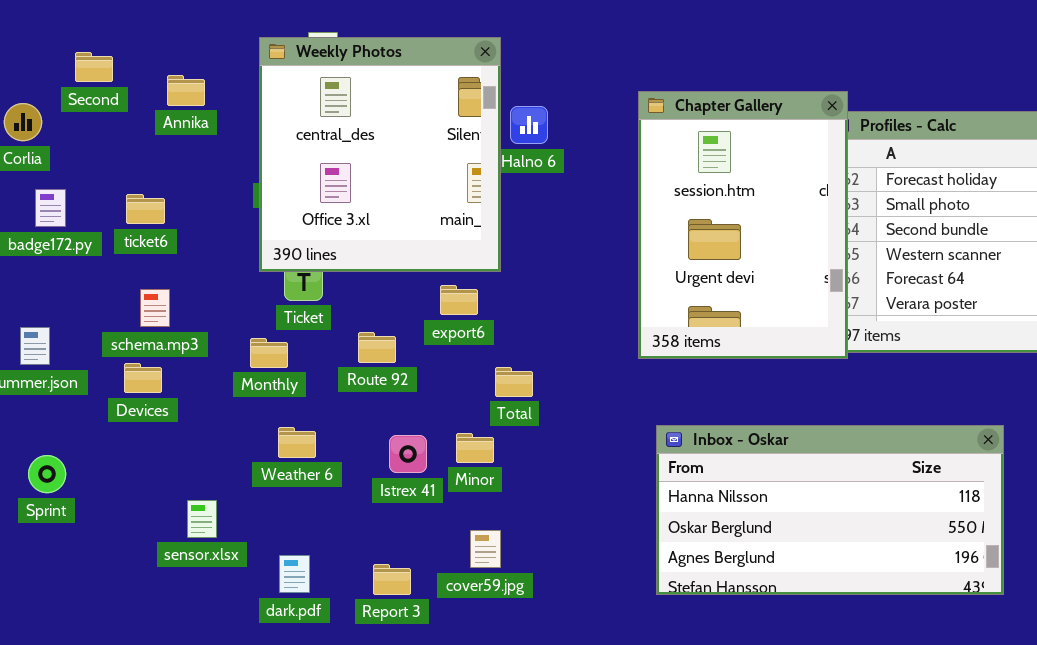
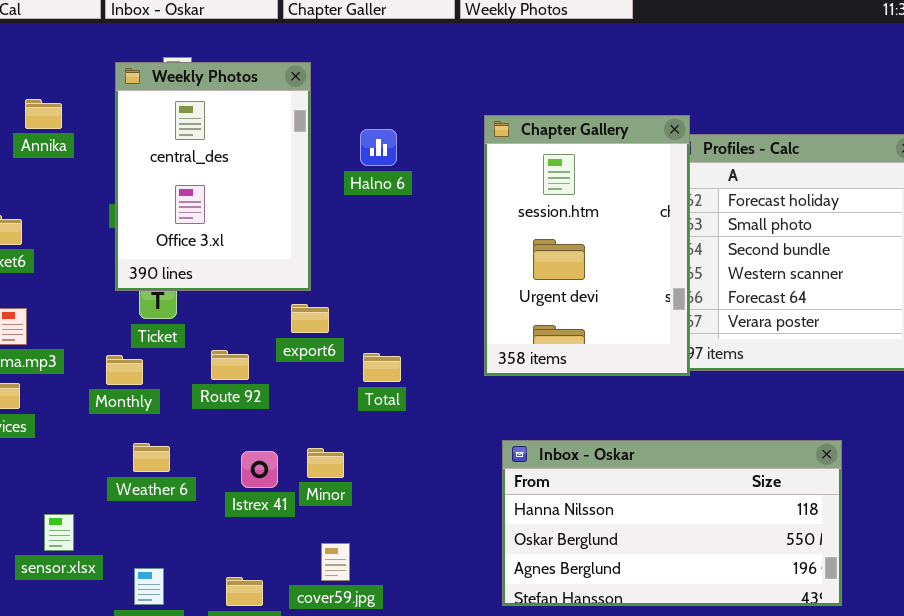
Weekly Photos: [259,37,501,272] -> [115,62,311,291], resized
Total: [495,367,533,397] -> [363,353,401,382], moved

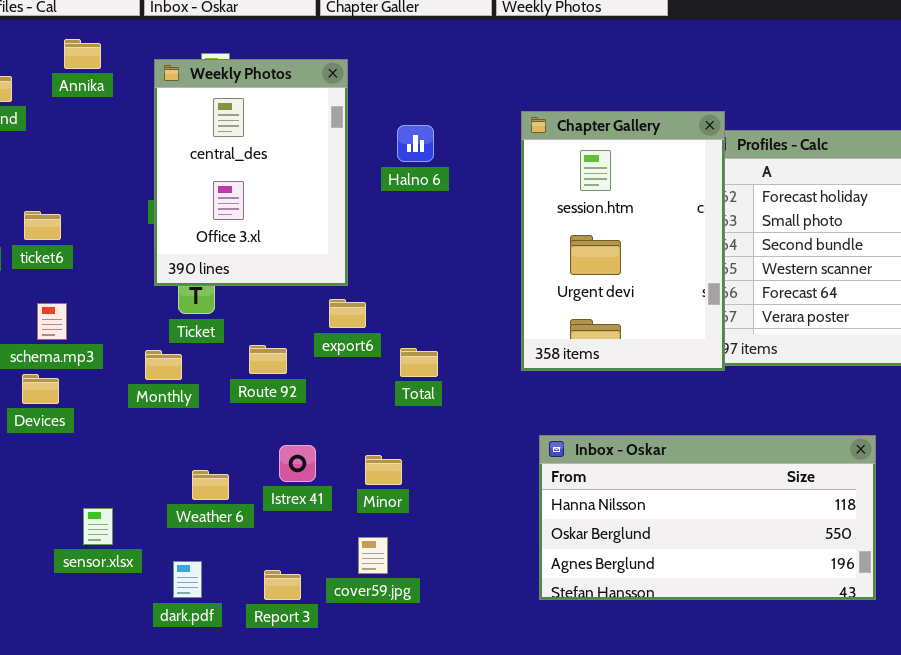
Annika: [25,99,62,129] -> [64,39,101,69], moved
Weather 6: [133,443,170,472] -> [192,470,229,500], moved
Minor: [307,448,344,478] -> [365,455,402,485], moved

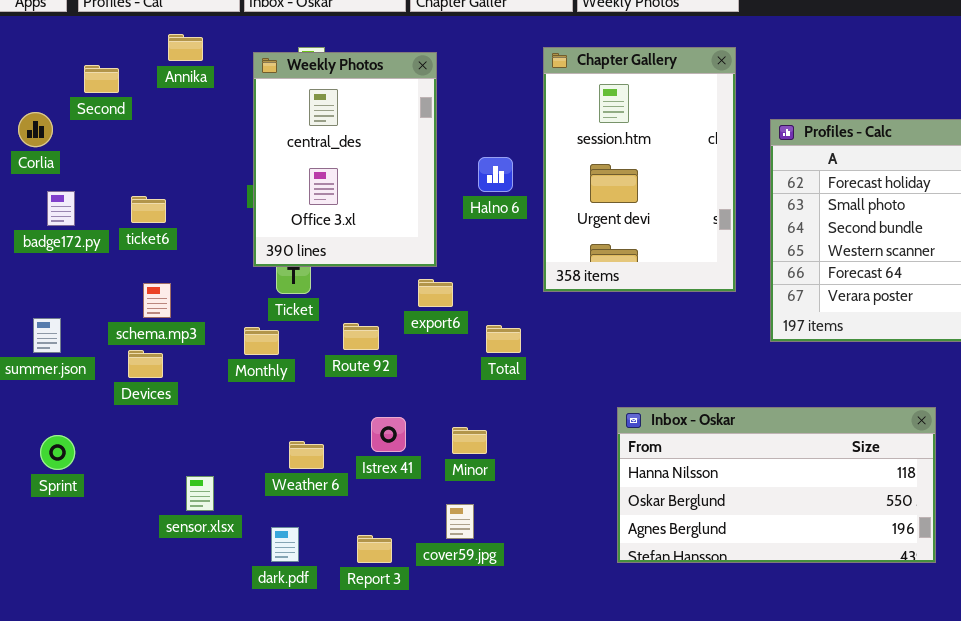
Chapter Gallery: [521,111,725,371] -> [543,47,736,292], moved
Halno 6: [397,125,434,162] -> [478,157,513,192], moved

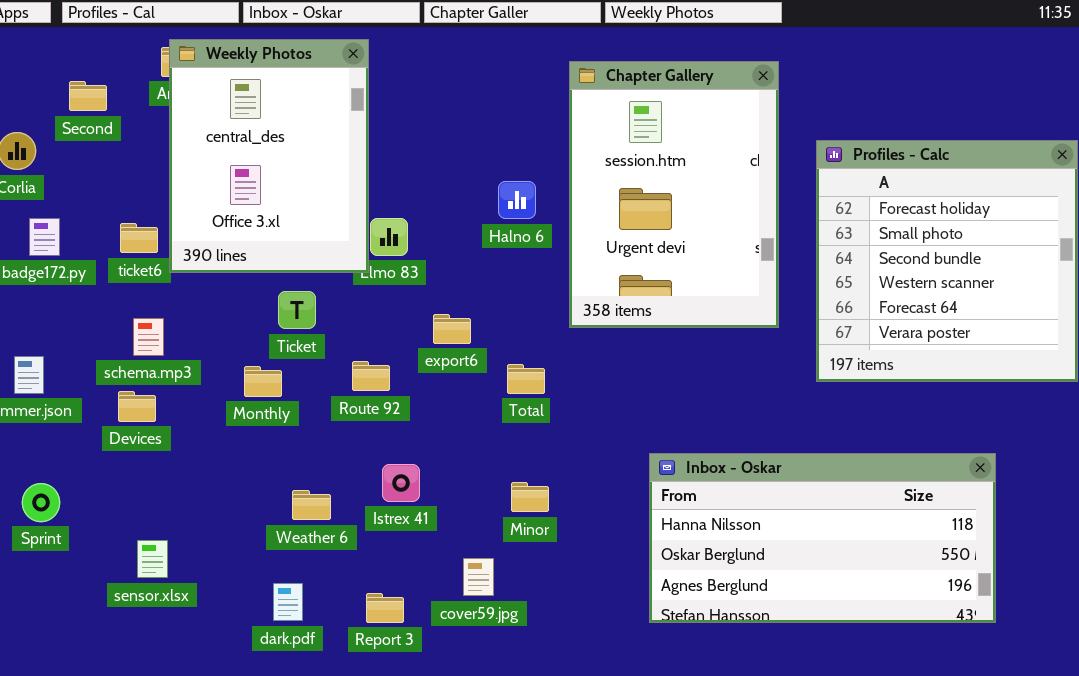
Weekly Photos: [253,52,437,267] -> [169,39,369,273], moved
Minor: [452,427,487,454] -> [511,482,549,512], moved
sensor.xlsx: [186,476,214,511] -> [137,540,168,578], moved

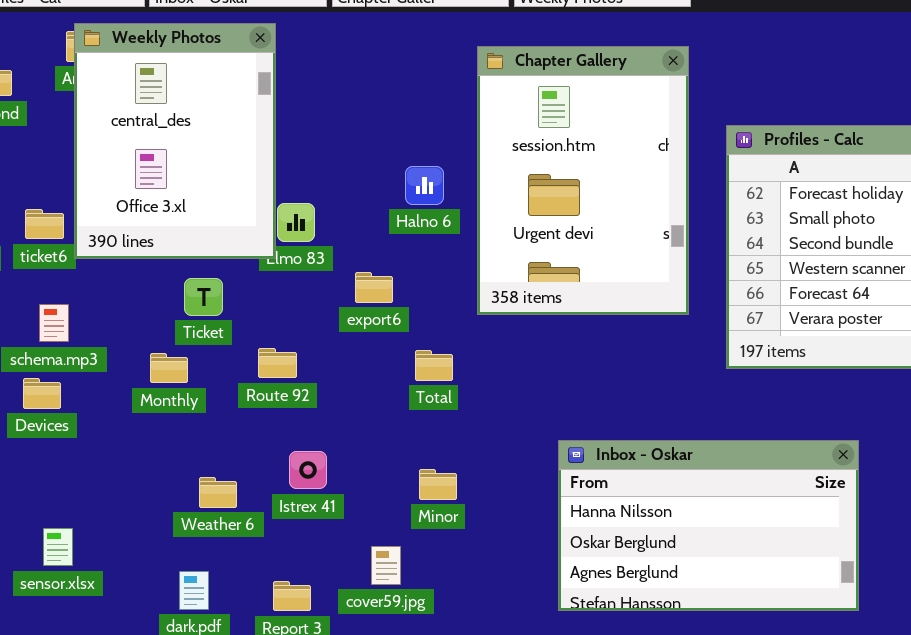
export6: [433,314,471,344] -> [355,272,393,303], moved
Inbox - Oskar: [649,453,996,623] -> [558,440,859,611], resized

